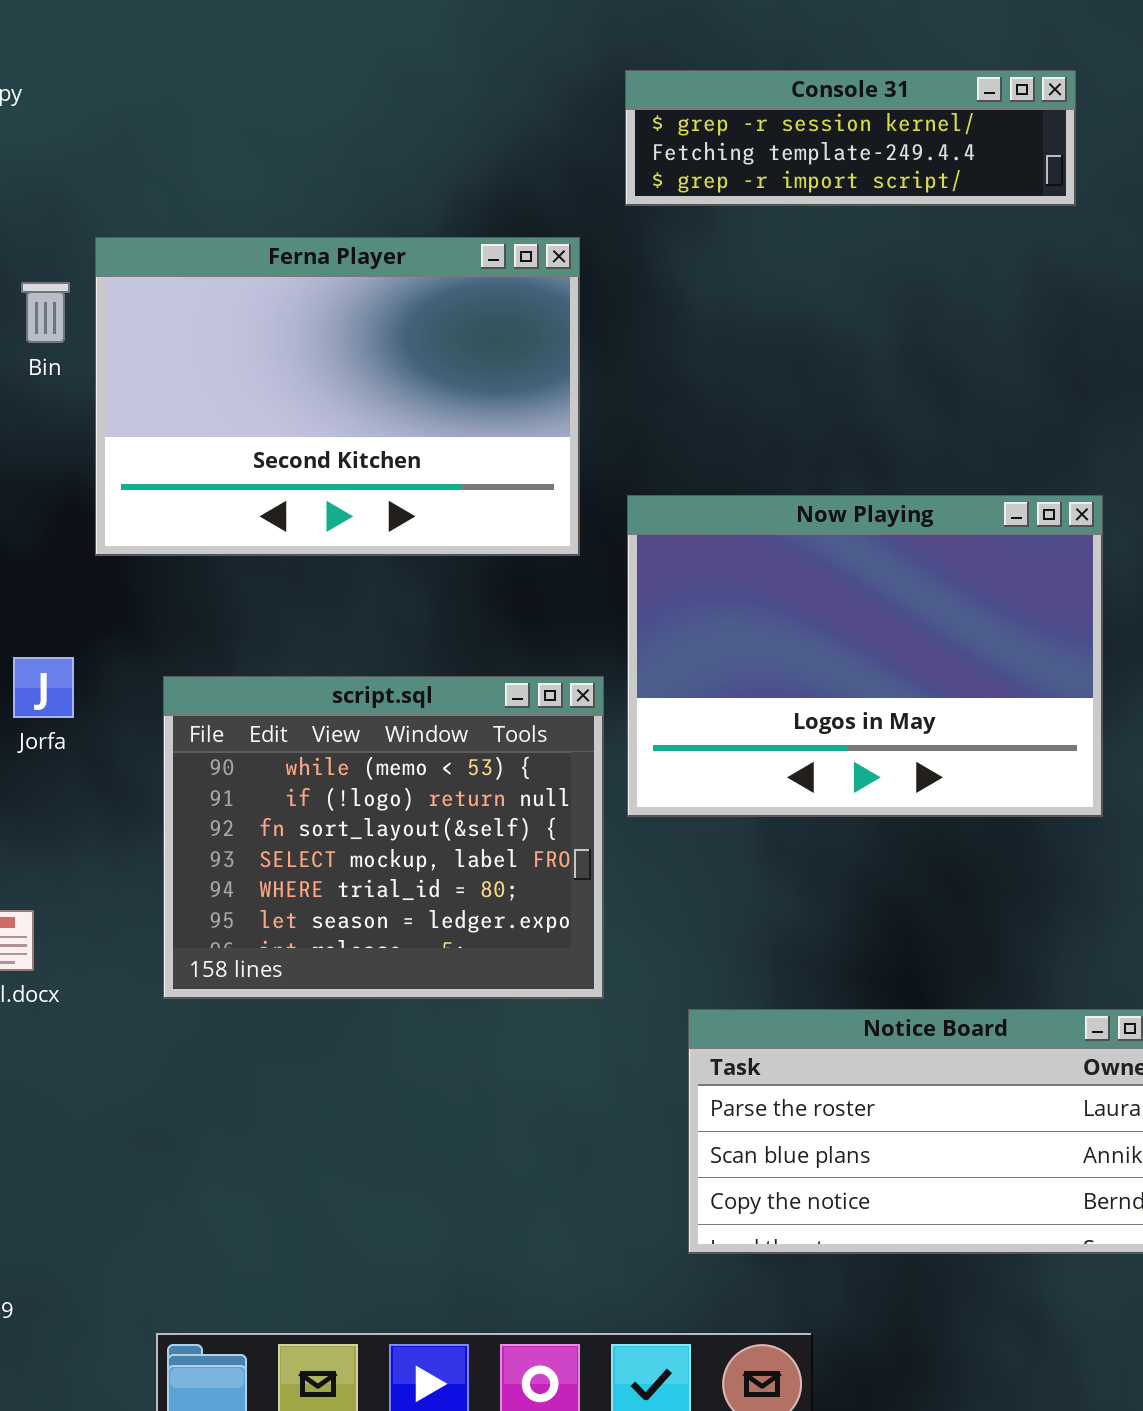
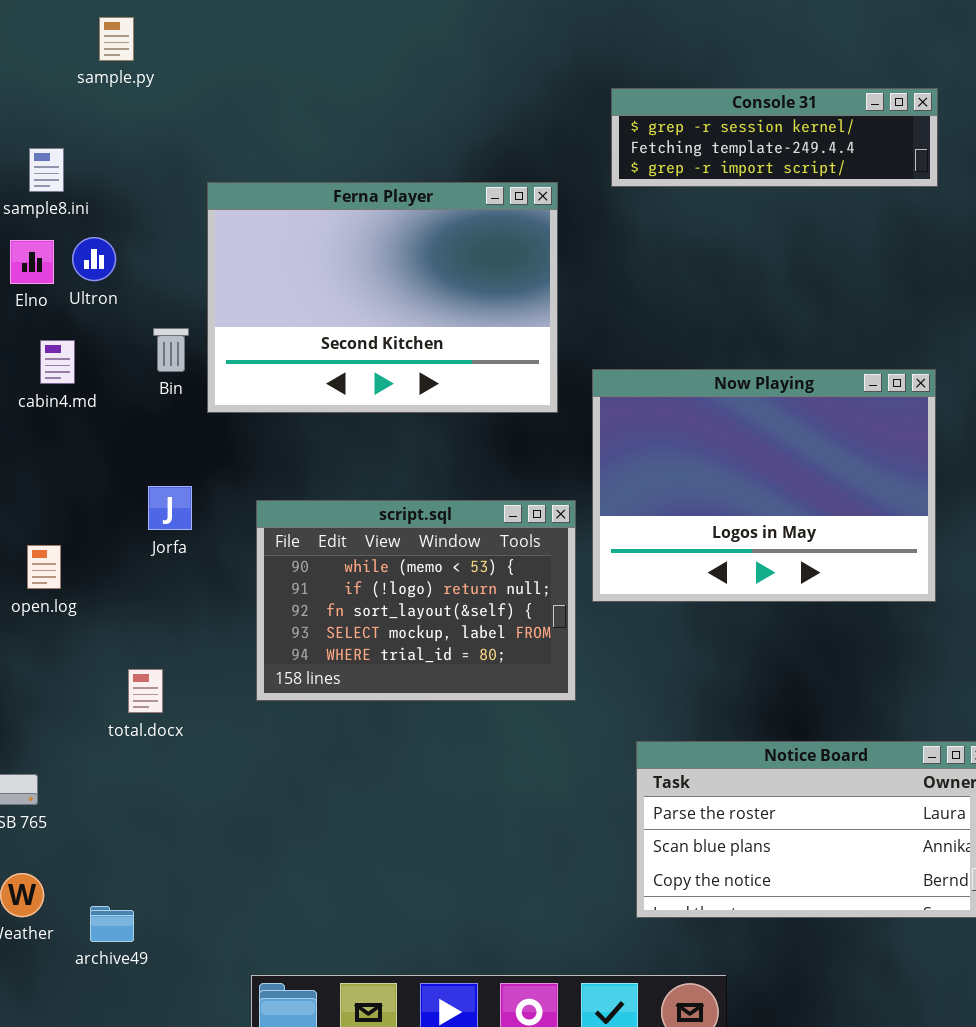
Console 31: [625,70,1076,206] -> [611,88,938,187], moved
Bin: [21,282,70,343] -> [153,328,189,372], moved
script.sql: [163,676,604,999] -> [256,500,576,701], resized

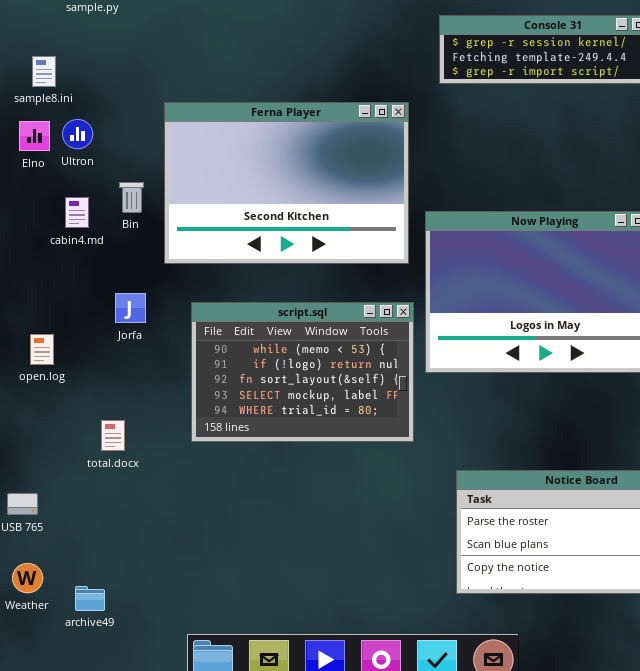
Ferna Player: [207,182,558,413] -> [164,102,409,264], moved
cabin4.md: [40,340,75,384] -> [65,197,89,228], moved

